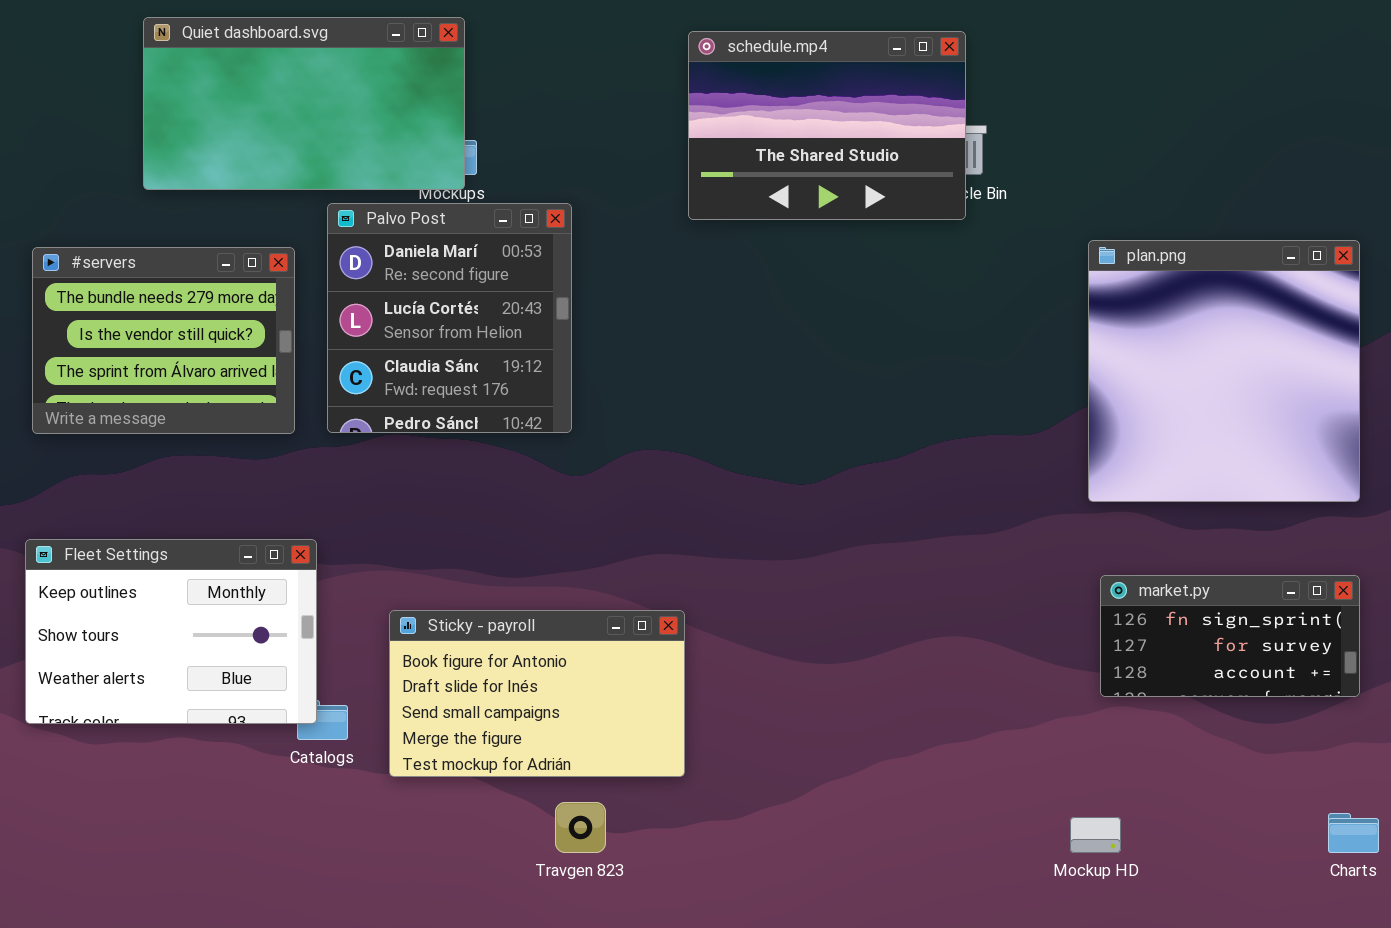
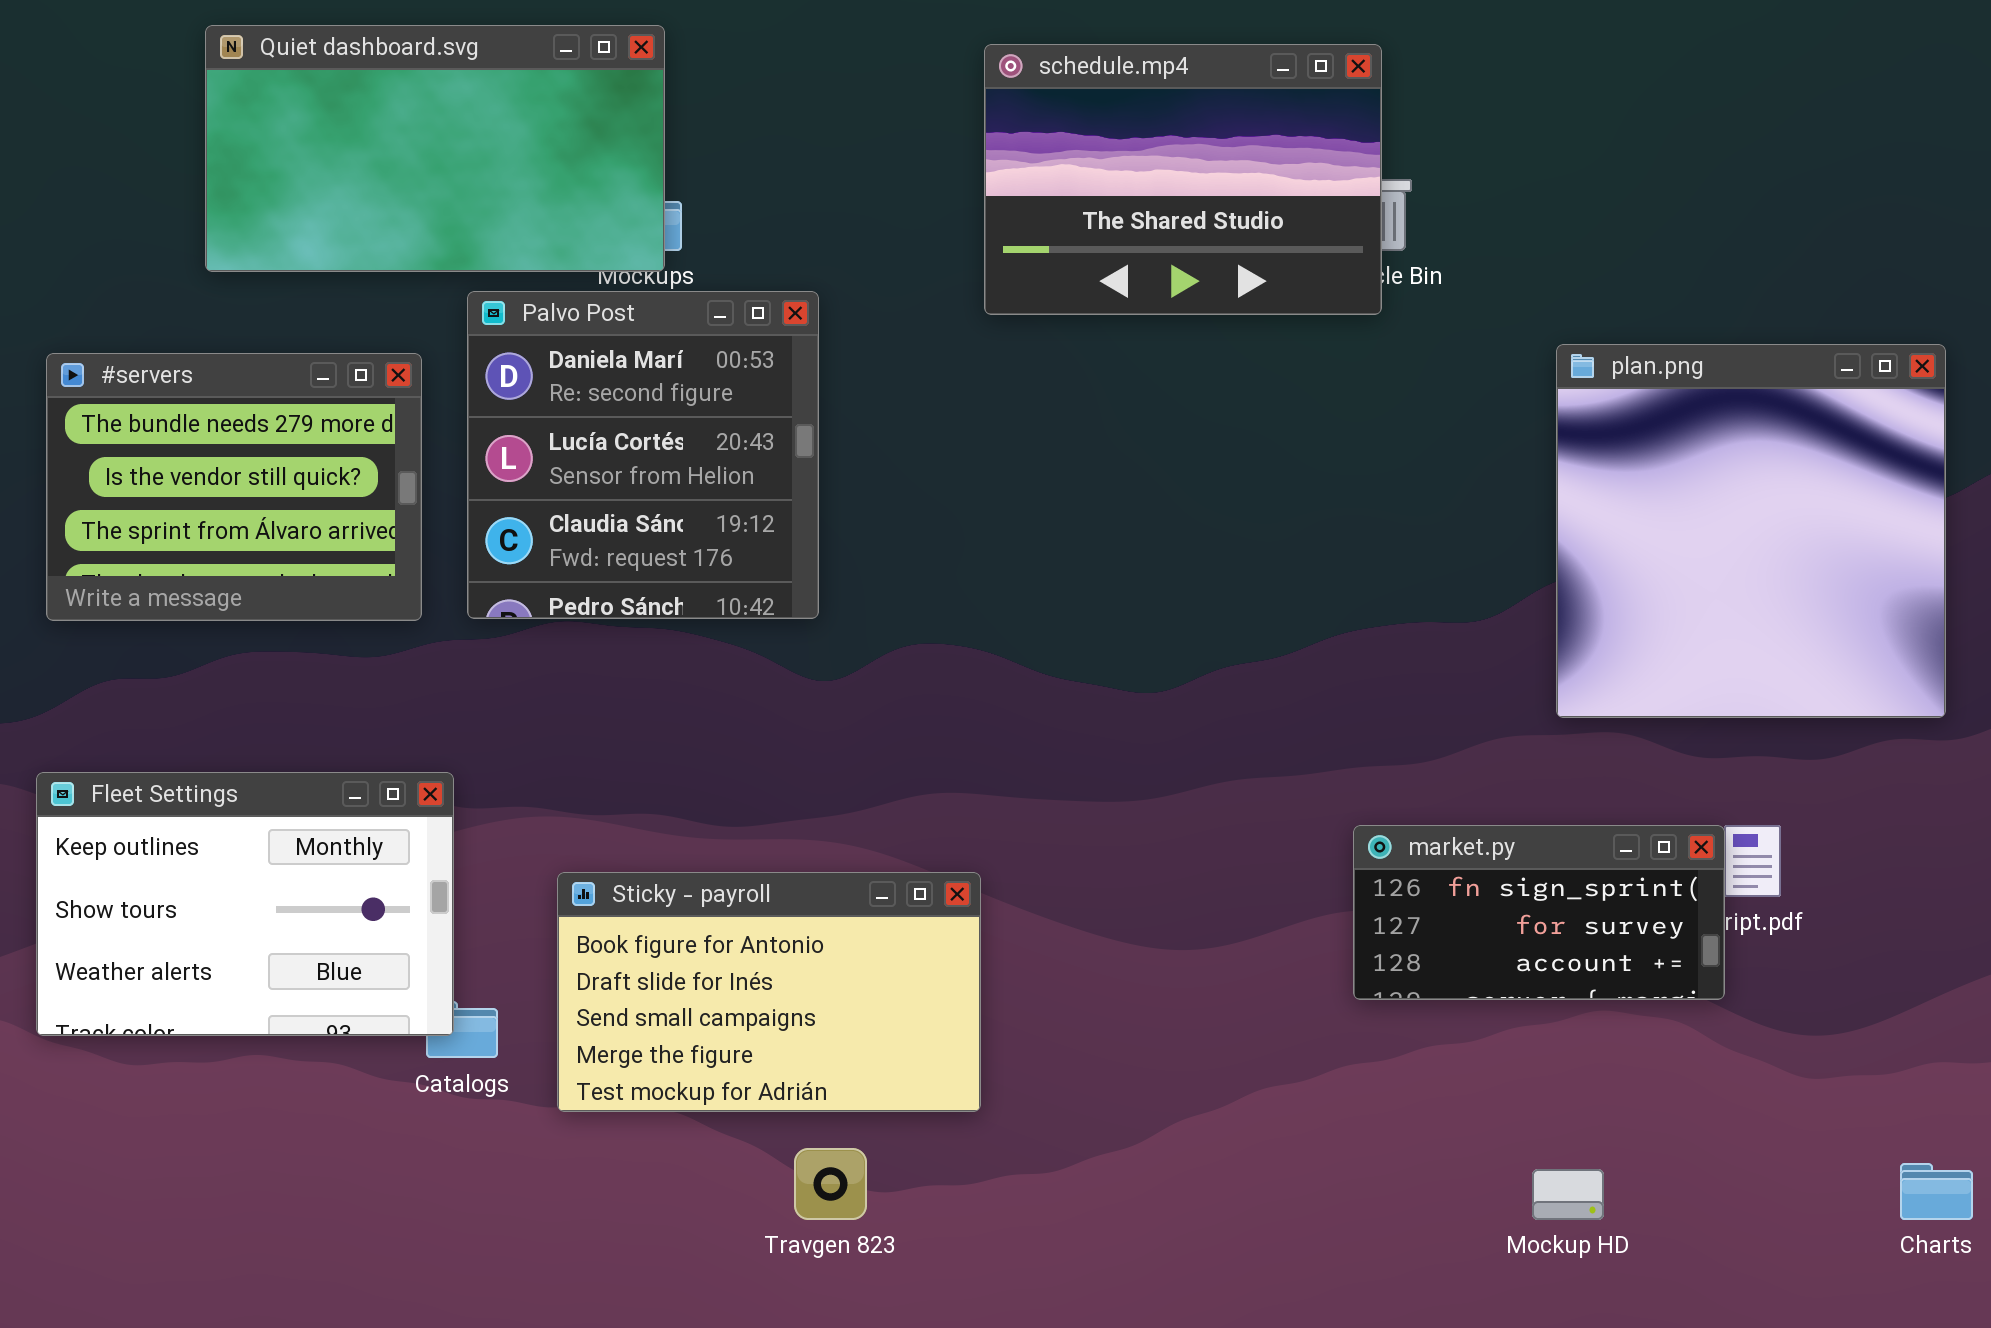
market.py: [1100,575,1360,697] -> [1353,825,1725,1000], moved

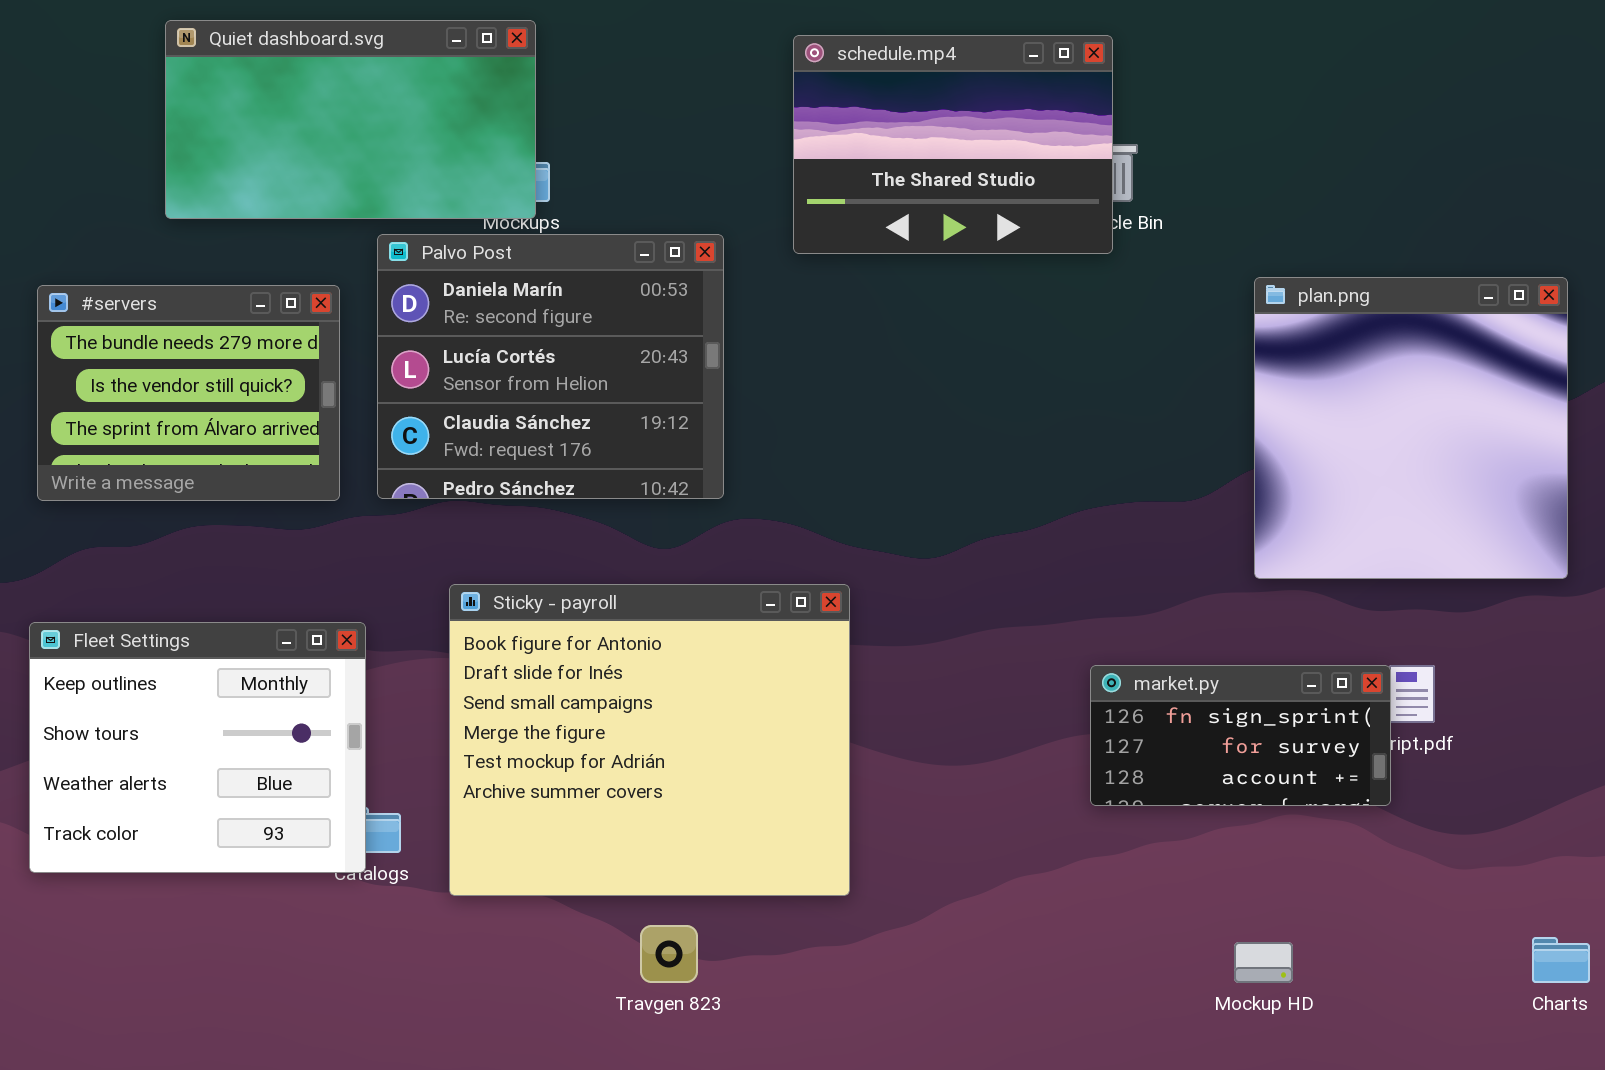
Palvo Post: [467,291,819,619] -> [377,234,724,499], resized
Fleet Settings: [36,772,454,1036] -> [29,622,366,873], resized
Sticky - payroll: [557,872,981,1112] -> [449,584,850,896], resized

